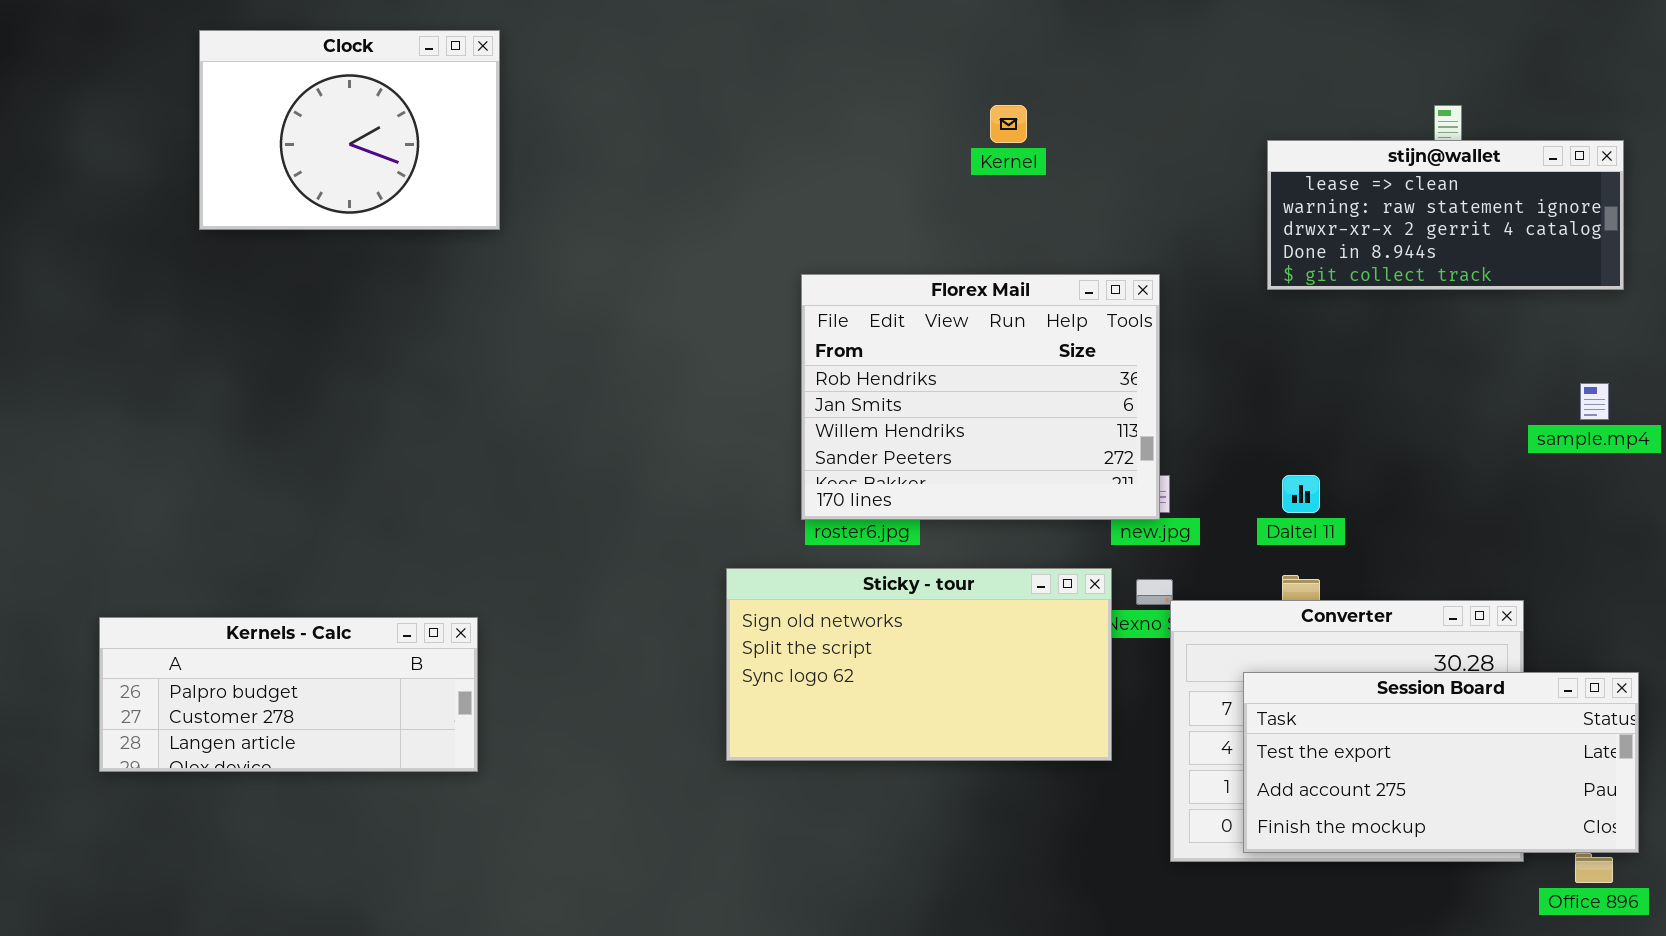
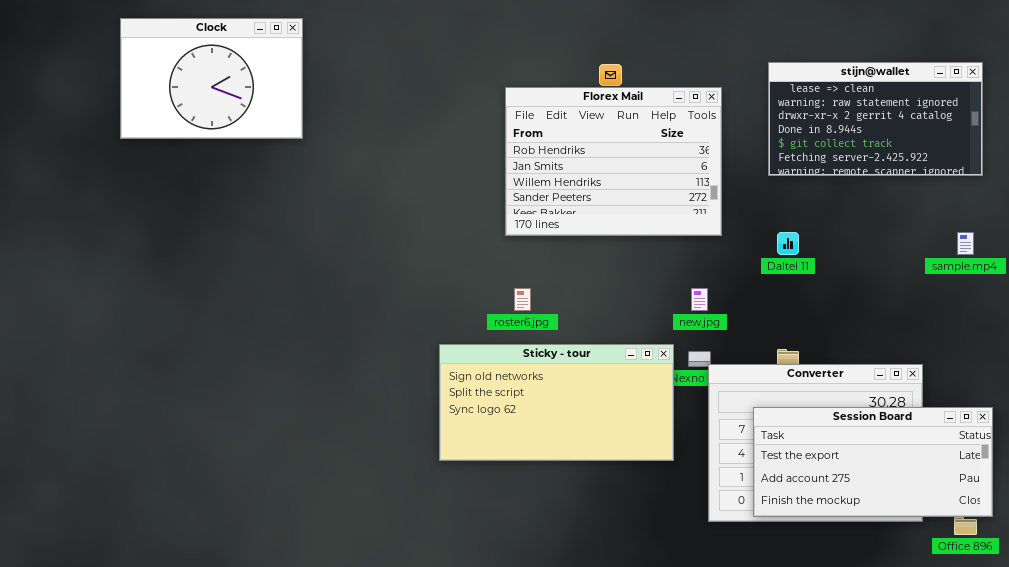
stijn@wallet: [1267,140,1624,290] -> [768,62,983,176], resized
Florex Mail: [801,274,1160,520] -> [505,87,722,236], moved
Daltel 11: [1282,475,1320,513] -> [777,232,799,255], moved
Kernels - Calc: [99,617,478,772] -> none, closed

